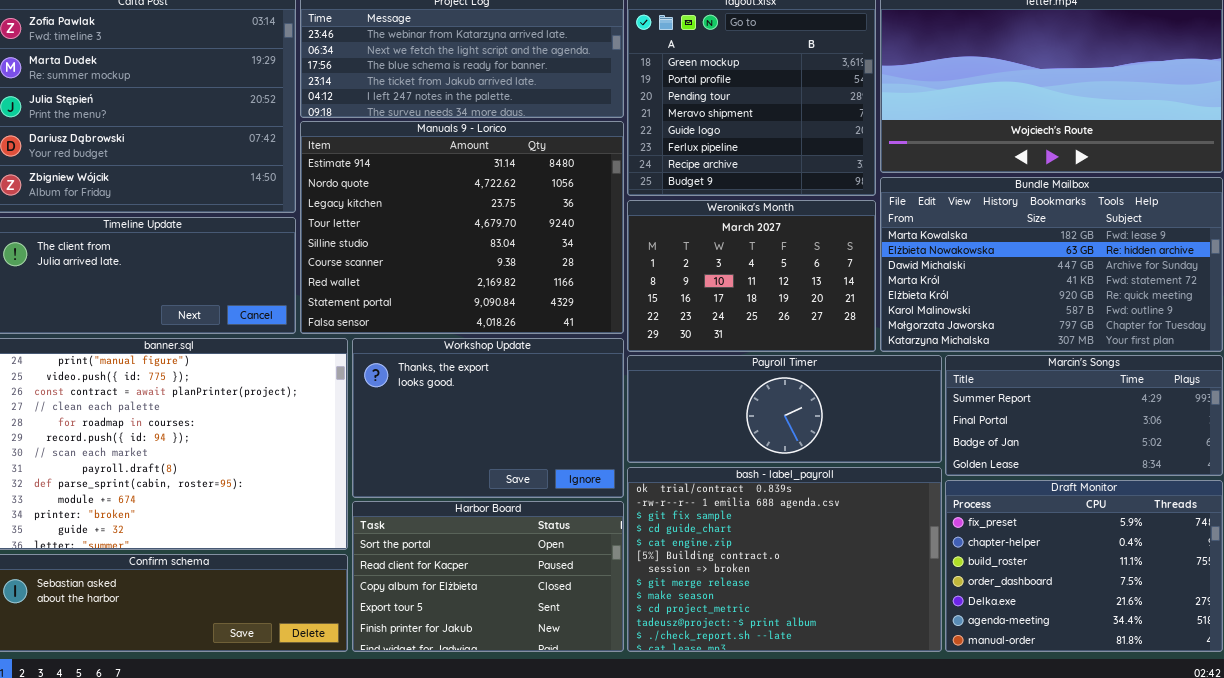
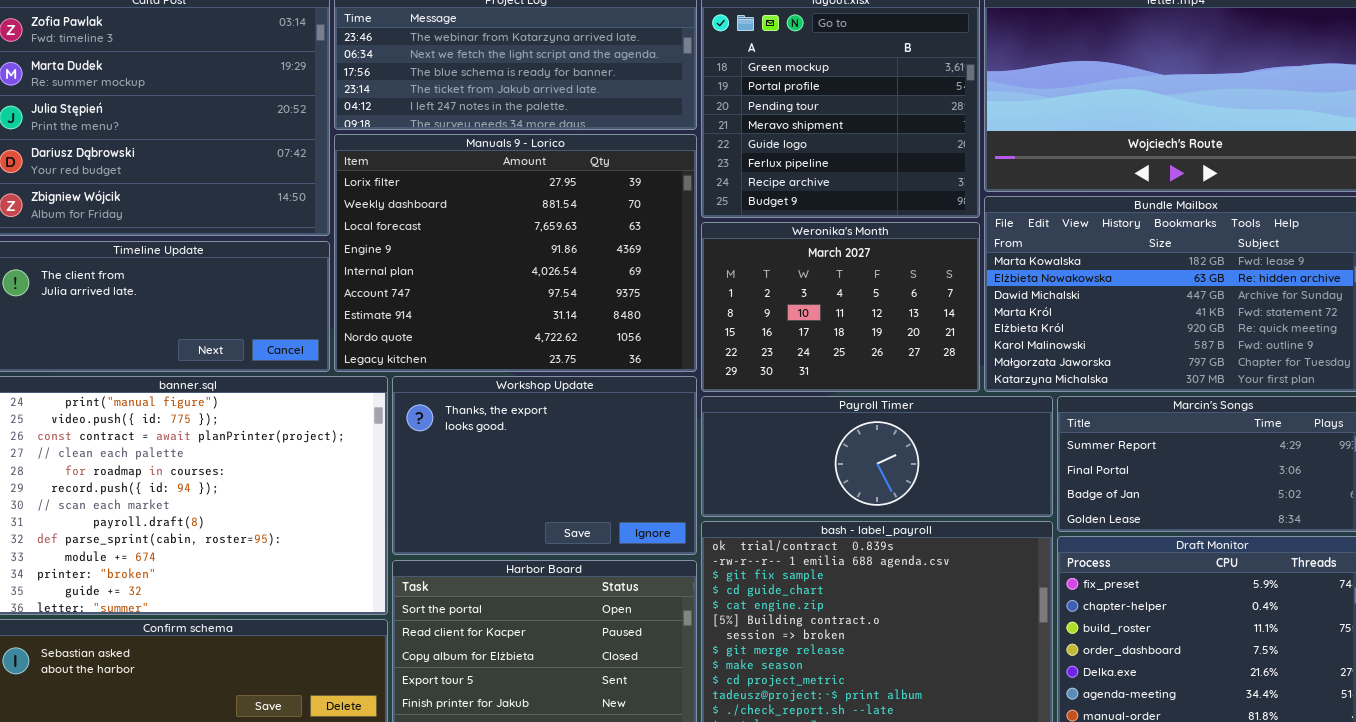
Manuals 9 - Lorico: [300,121,624,334] -> [334,134,697,372], scrolled up 6 rows

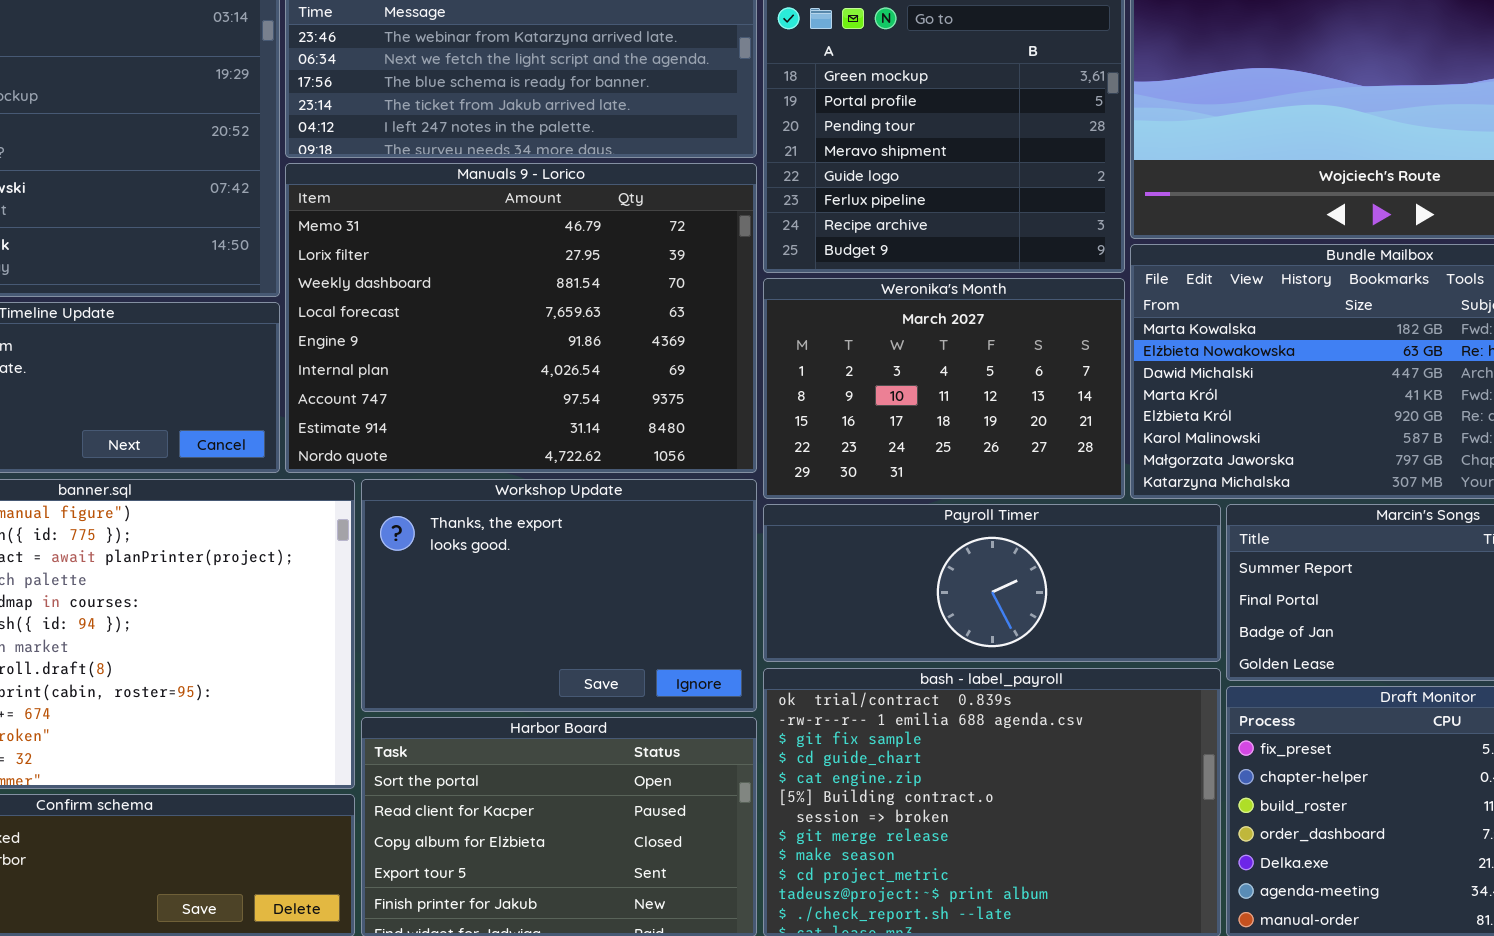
Manuals 9 - Lorico: [334,134,697,372] -> [285,163,757,473], scrolled up 1 row

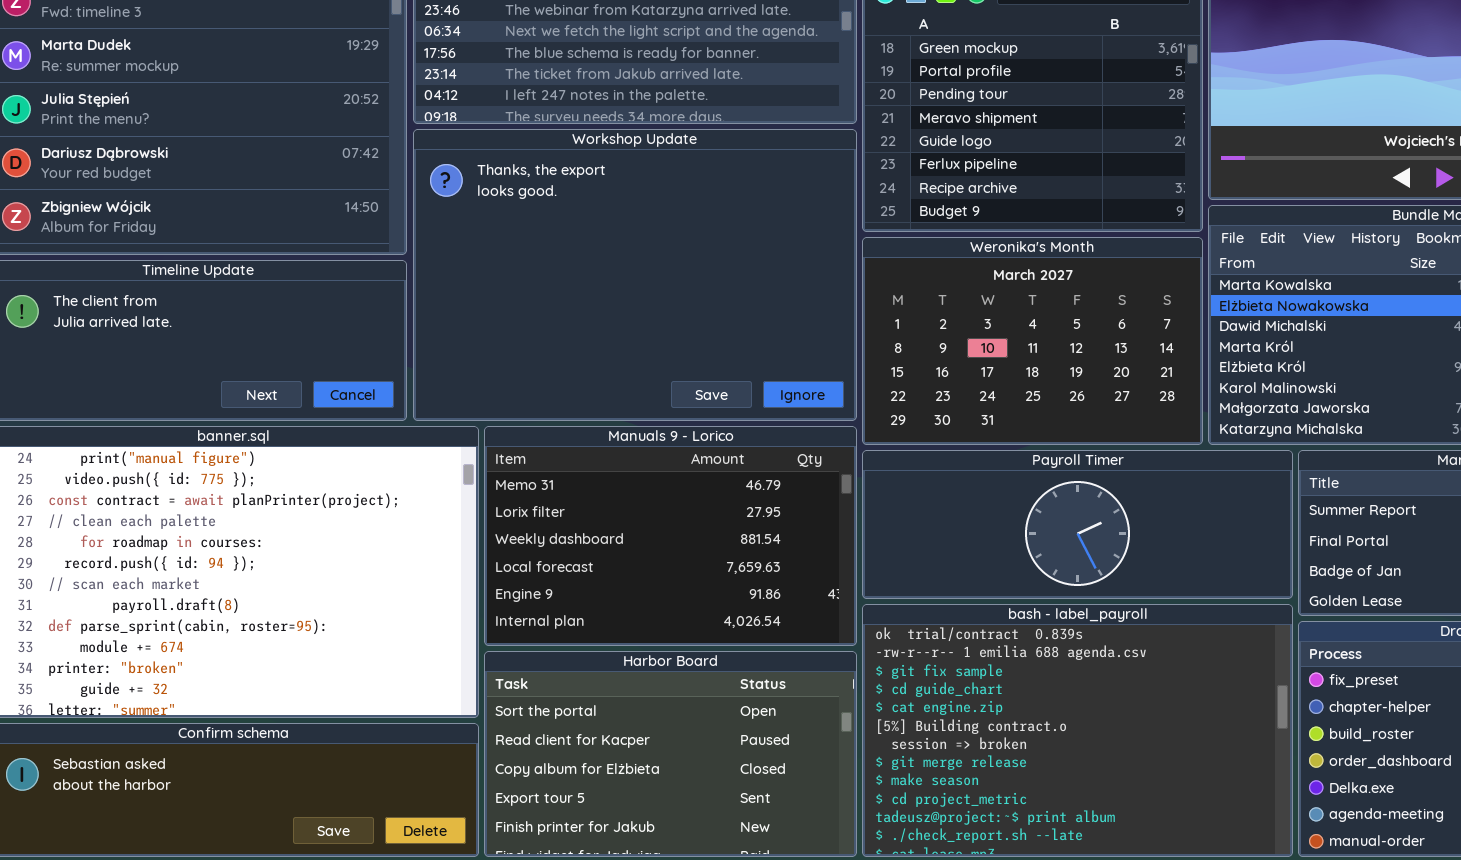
Manuals 9 - Lorico: [285,163,757,473] -> [484,426,857,646], moved, resized
Workshop Update: [361,479,757,712] -> [413,129,857,421], moved, resized

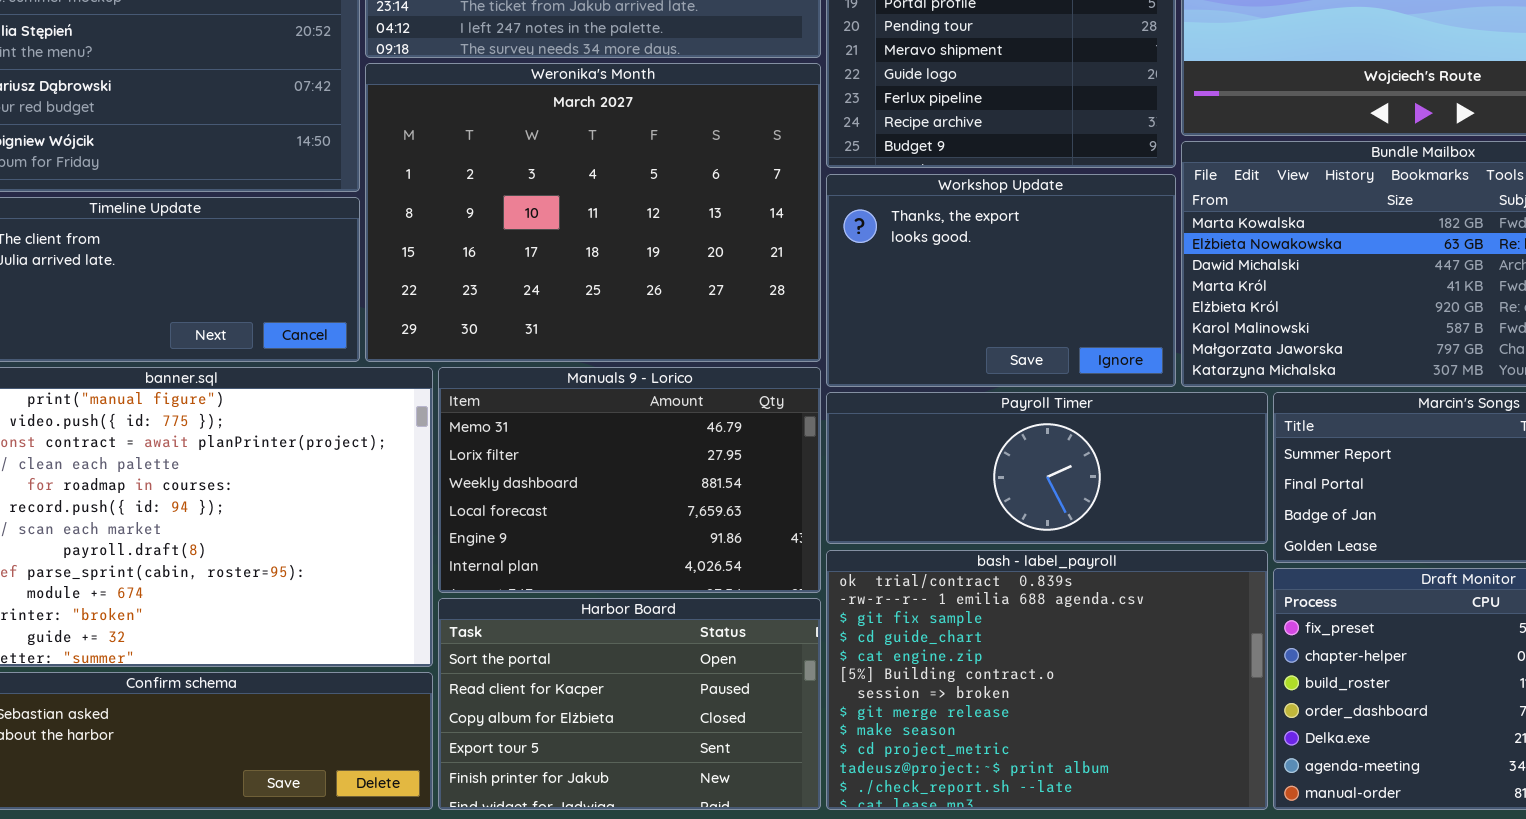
Workshop Update: [413,129,857,421] -> [826,174,1176,387], moved, resized
Weronika's Month: [862,237,1203,445] -> [365,63,821,362], moved, resized

